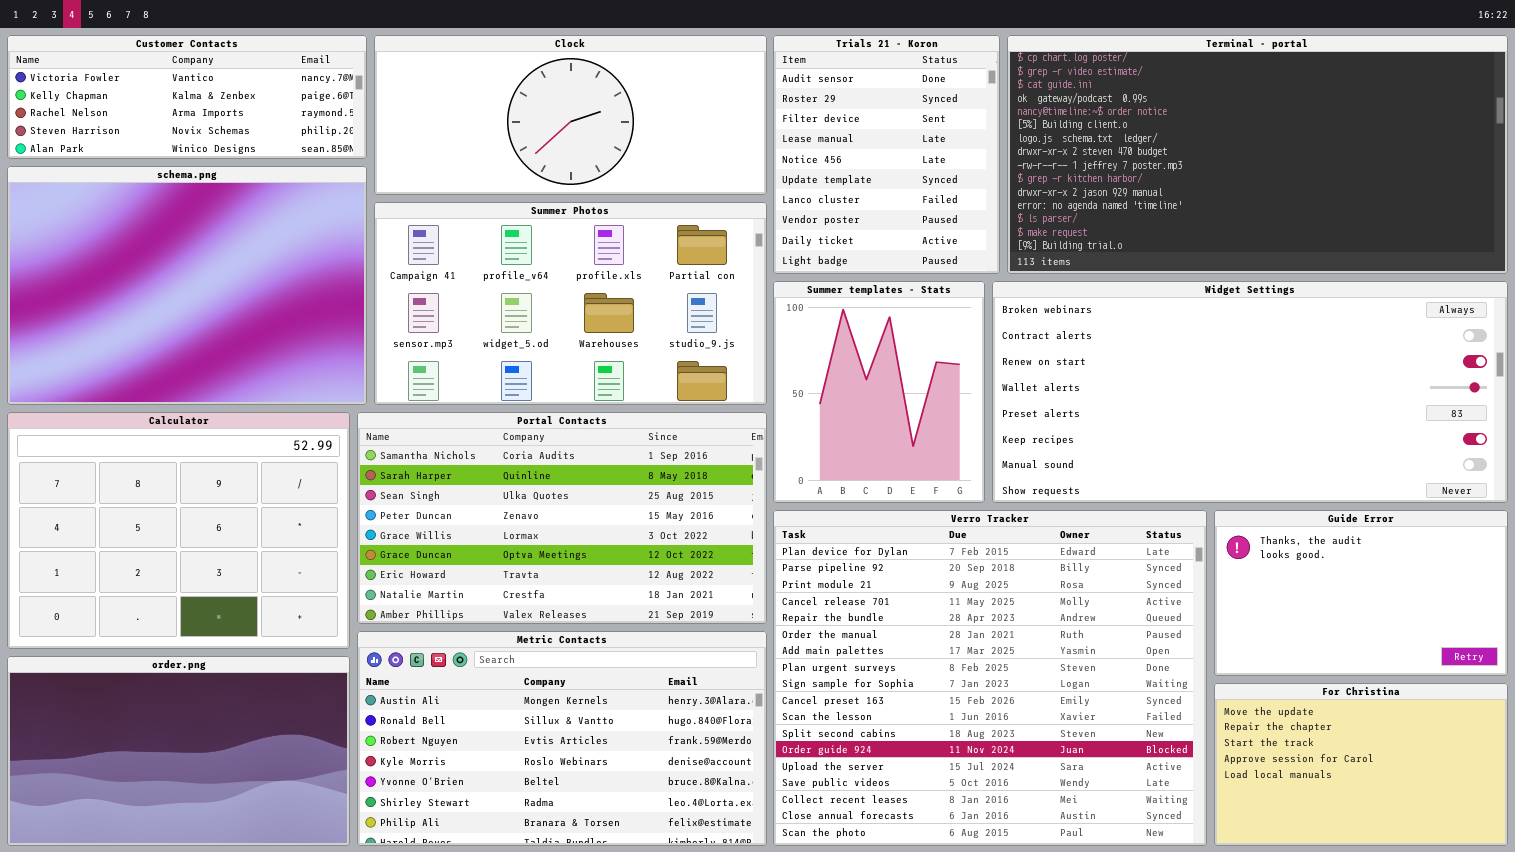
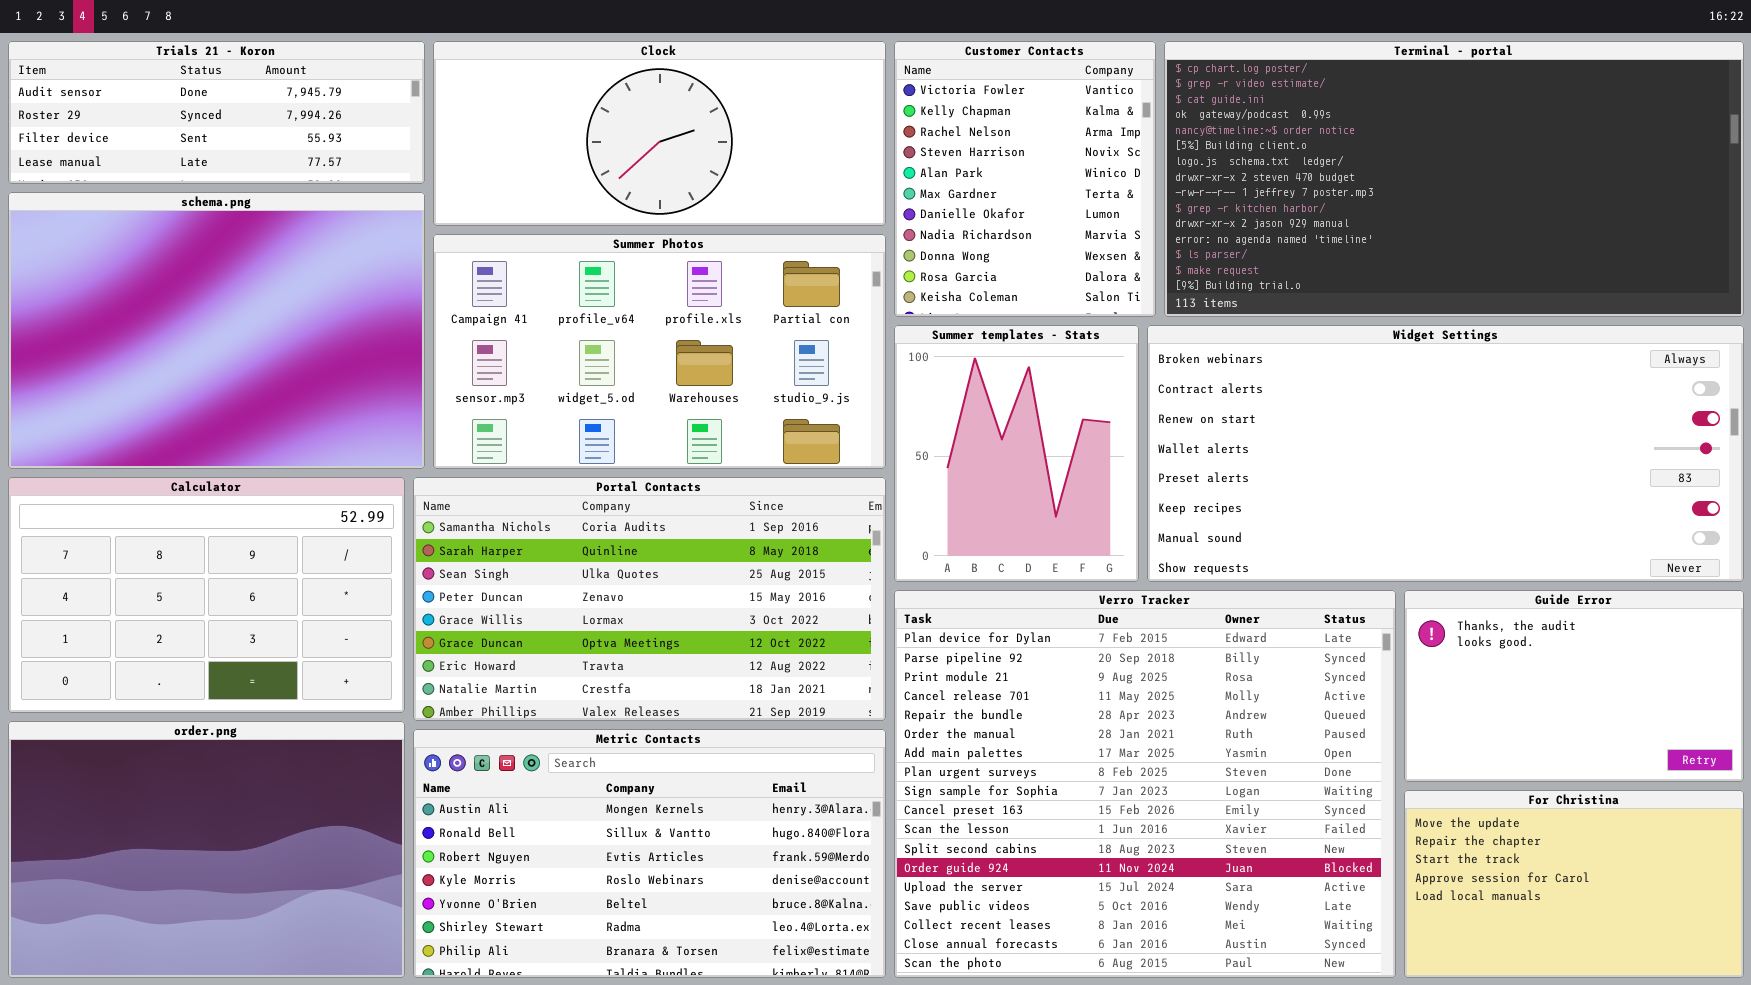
Customer Contacts: [7,35,367,159] -> [894,41,1156,317], moved, resized
Trials 21 - Koron: [773,35,1000,274] -> [8,41,425,184], moved, resized
Calculator: [7,412,350,649] -> [8,477,405,713], resized
order.png: [7,656,350,846] -> [8,721,405,978], resized

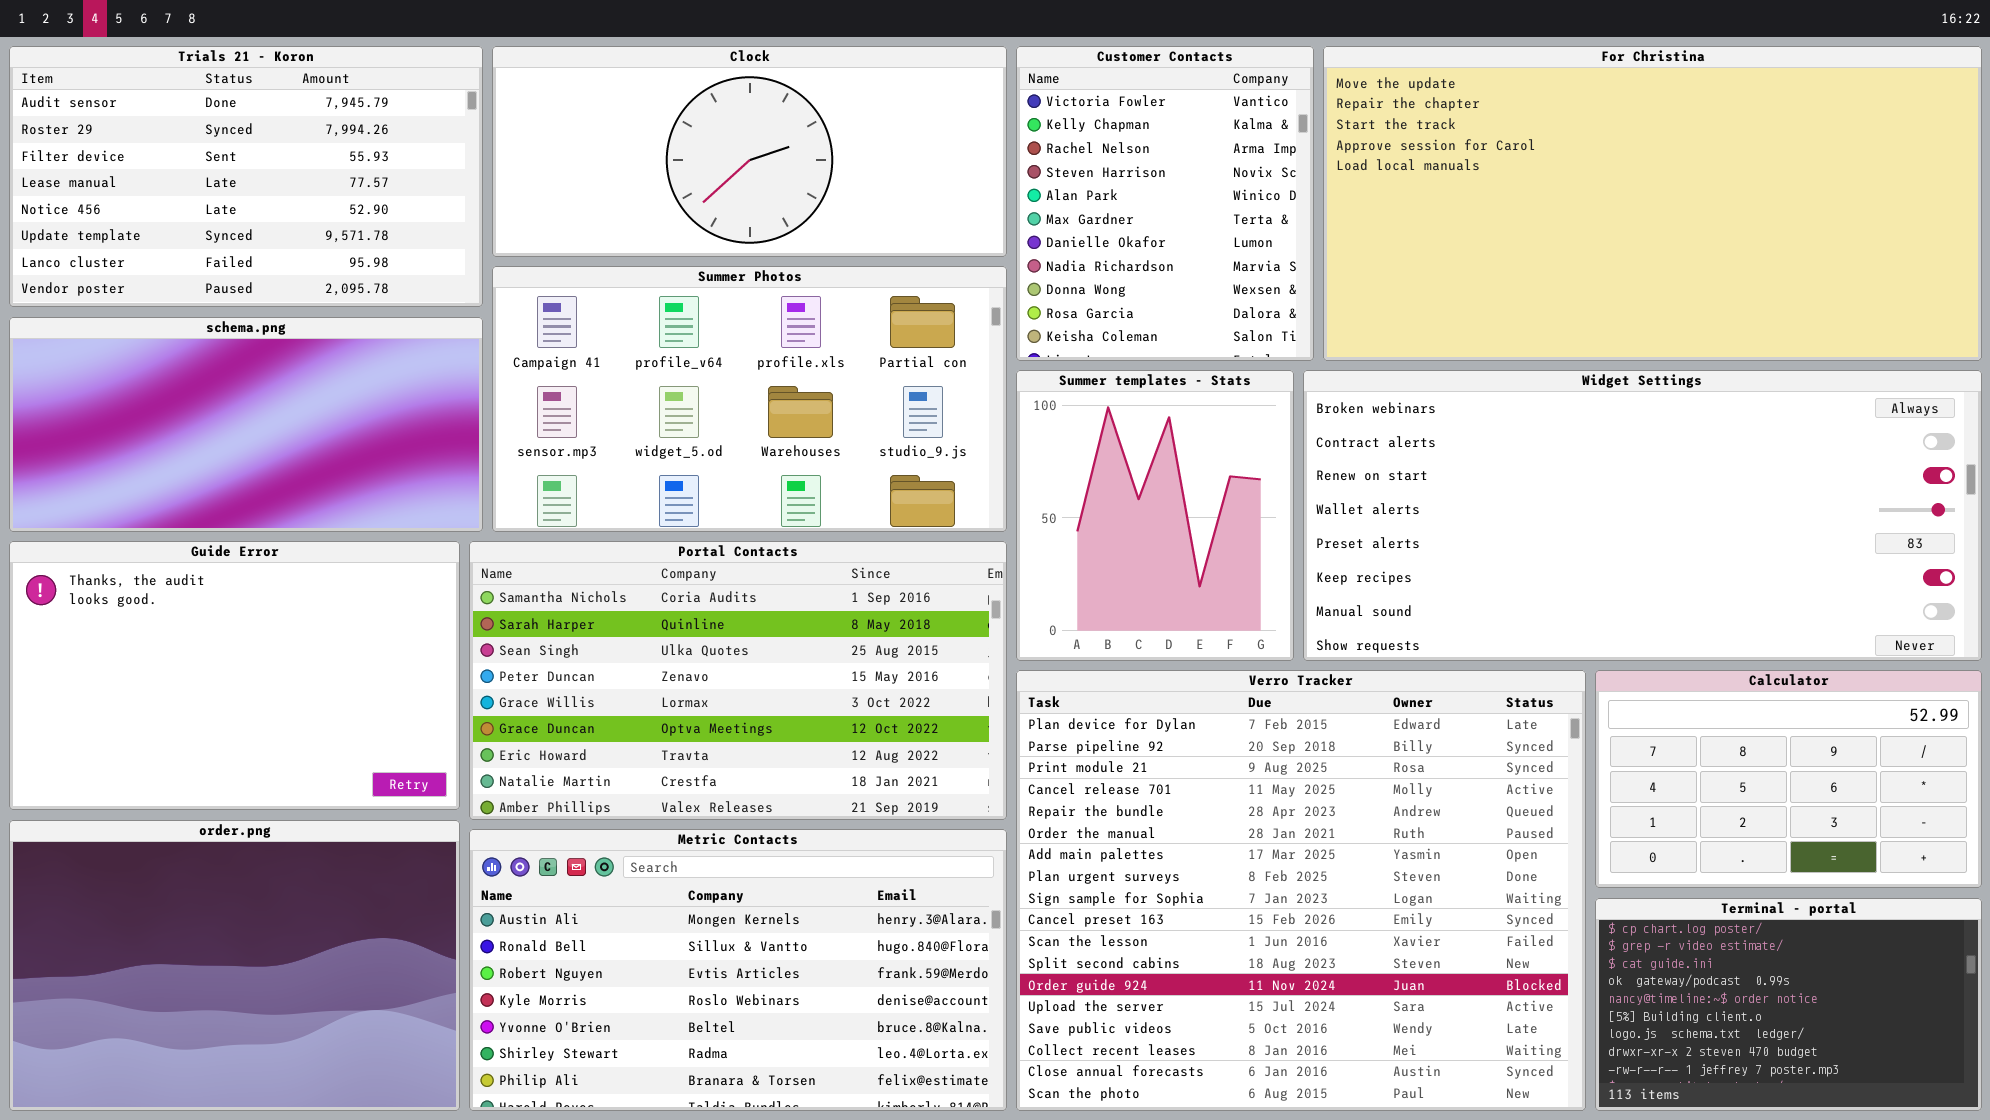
Trials 21 - Koron: [8,41,425,184] -> [9,46,483,307], resized
Terminal - portal: [1164,41,1744,317] -> [1595,898,1982,1111], moved, resized
schema.png: [8,192,425,469] -> [9,317,483,532], resized
Calculator: [8,477,405,713] -> [1595,670,1982,888], moved, resized
Guide Error: [1404,590,1744,782] -> [9,541,460,810], moved, resized
For Christina: [1404,790,1744,978] -> [1323,46,1982,361], moved, resized

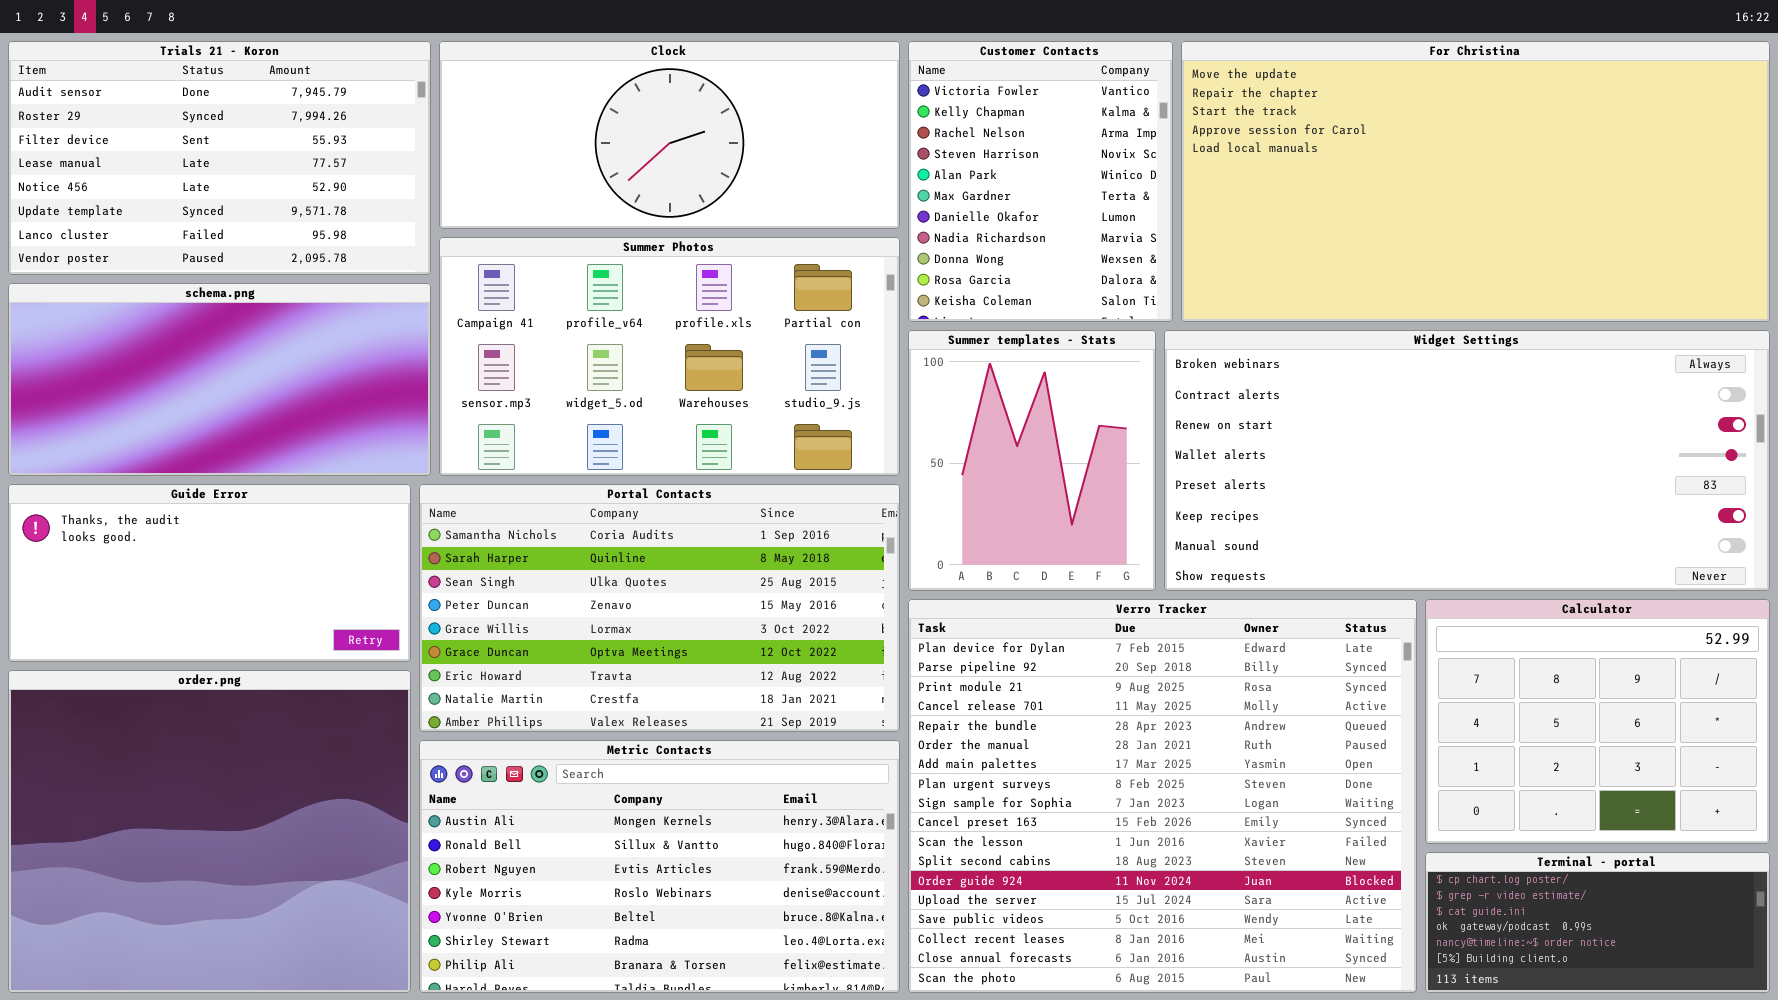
Guide Error: [9,541,460,810] -> [8,484,411,662], resized
Calculator: [1595,670,1982,888] -> [1425,599,1770,844], resized
order.png: [9,820,460,1111] -> [8,670,411,993], resized
Terminal - portal: [1595,898,1982,1111] -> [1425,852,1770,993], resized

